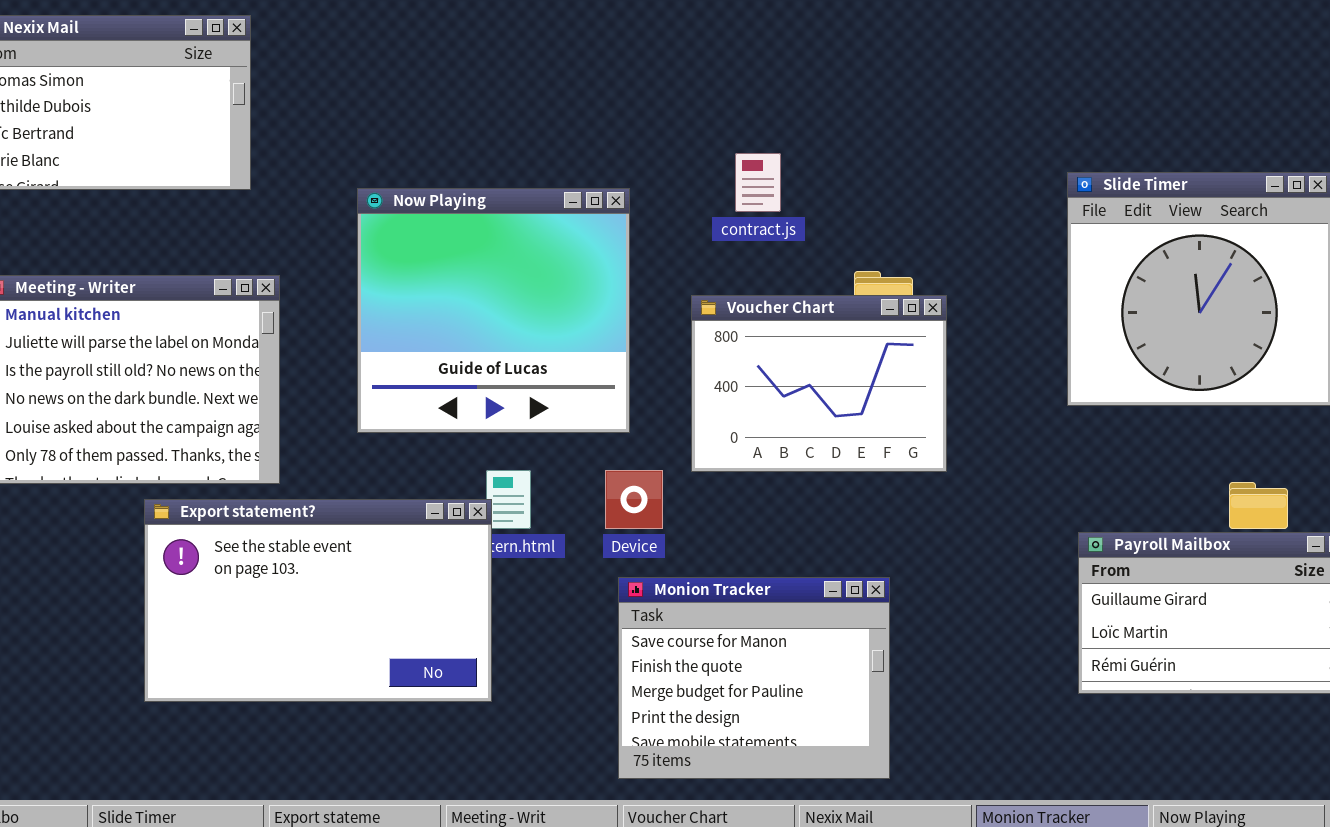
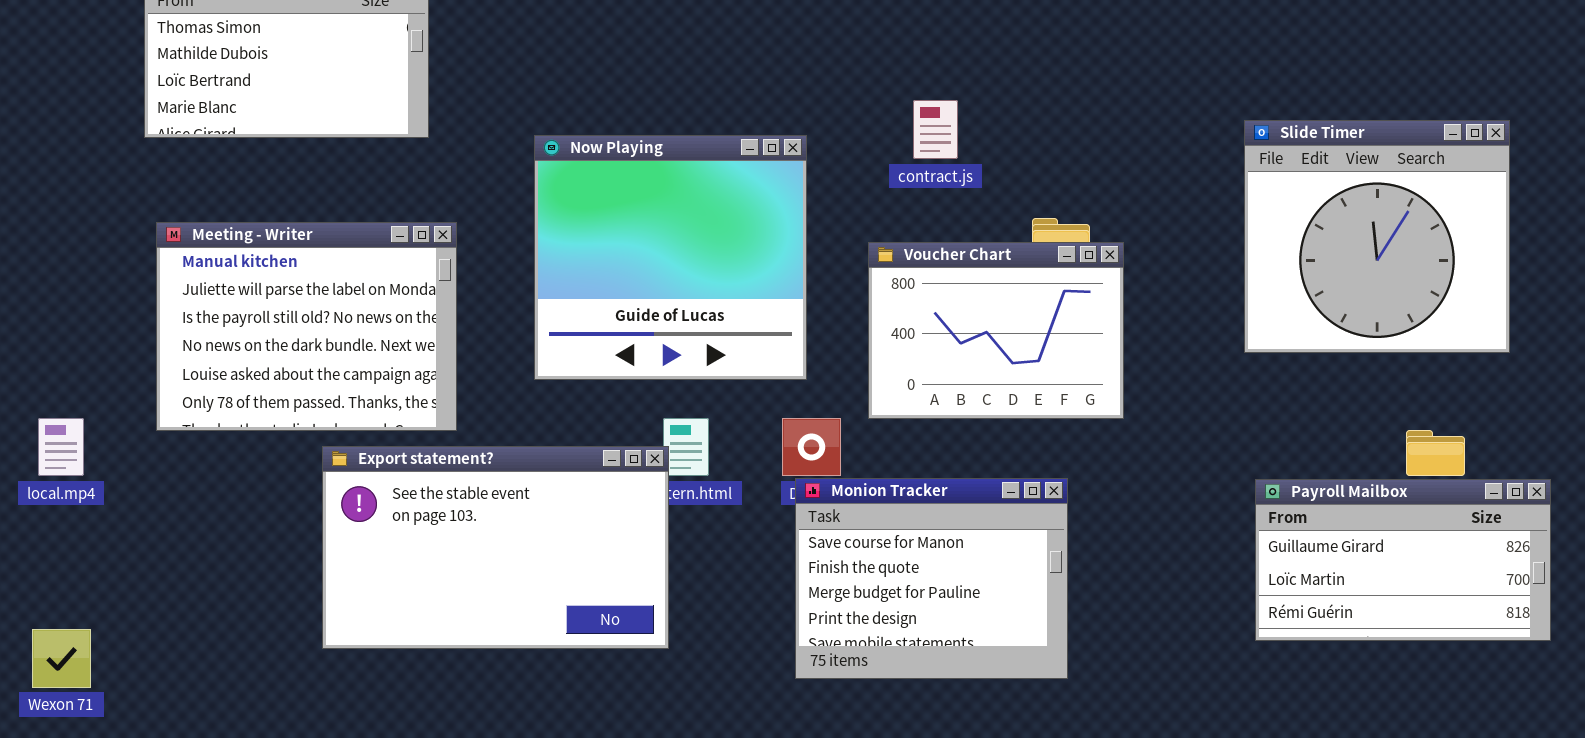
Monion Tracker: [618,577,890,779] -> [795,478,1068,679], moved

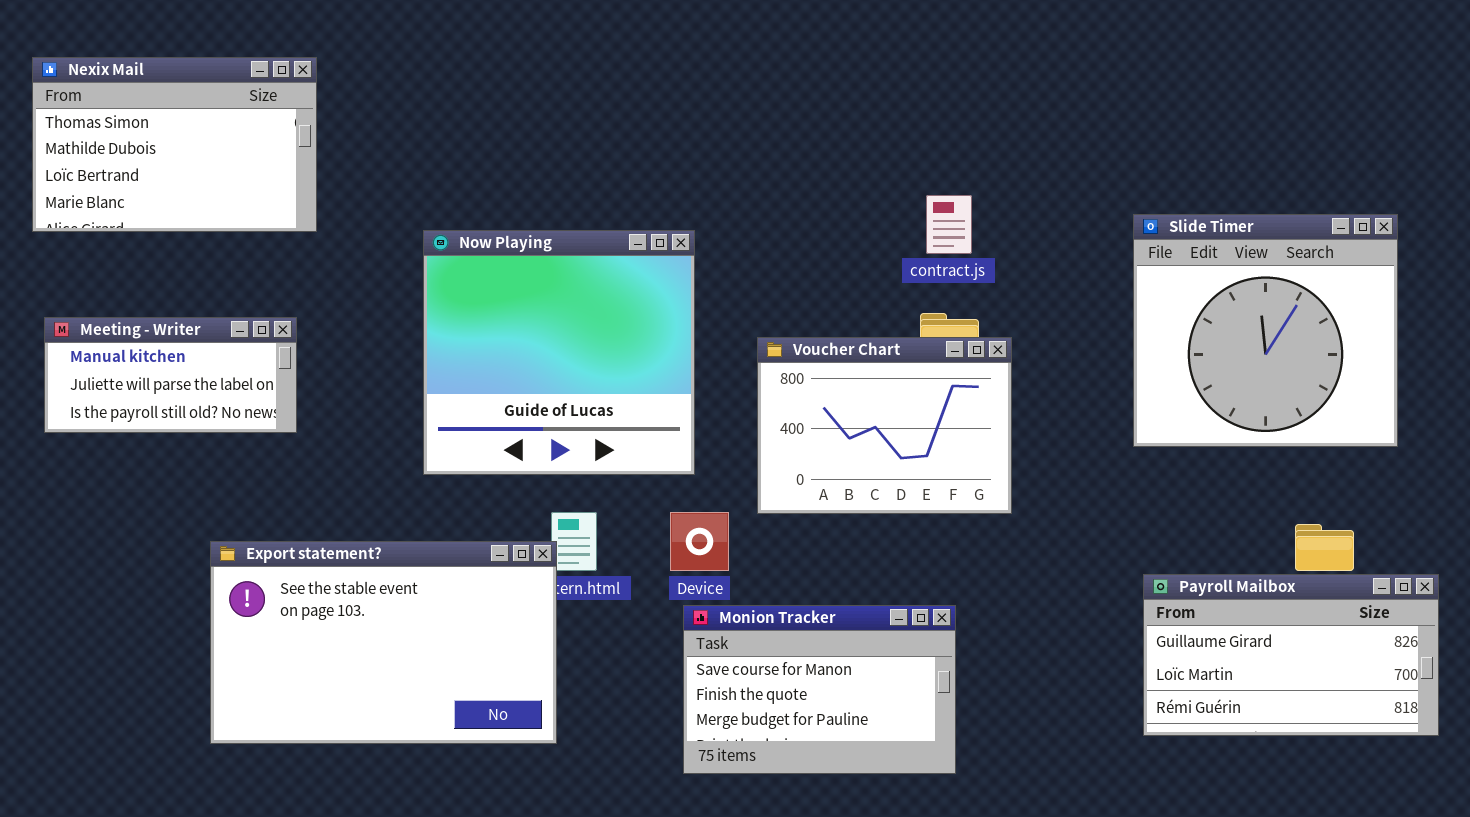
contract.js: [913,100,958,159] -> [926,195,972,254], moved
Meeting - Writer: [156,222,457,431] -> [44,317,297,433], resized
Monion Tracker: [795,478,1068,679] -> [683,605,956,774], resized

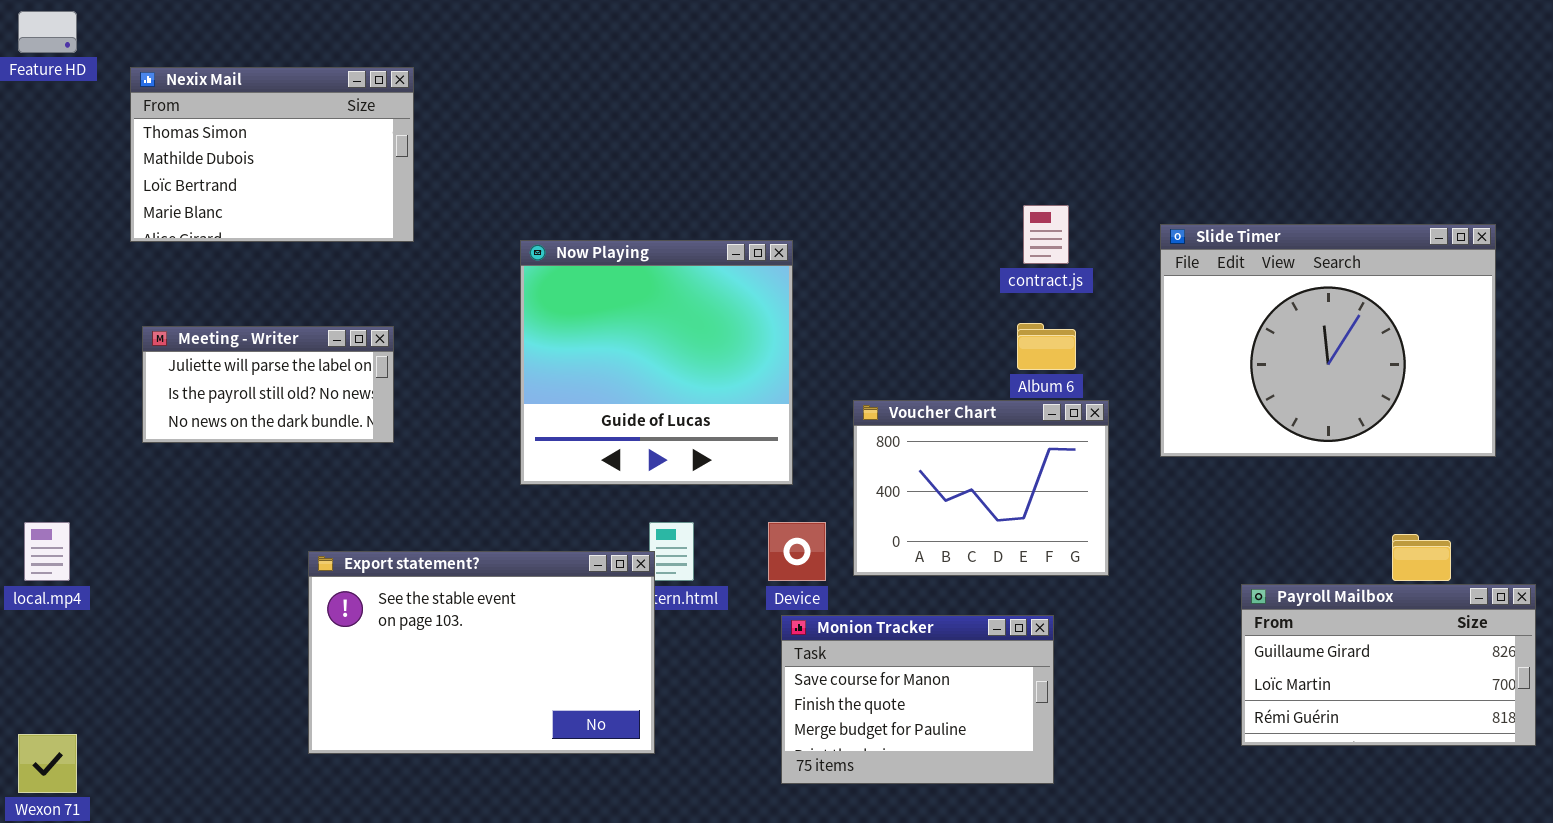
Slide Timer: [1133,214,1398,447] -> [1160,224,1496,457], resized
Meeting - Writer: [44,317,297,433] -> [142,326,394,443], scrolled down 1 row
Voucher Chart: [757,337,1012,514] -> [853,400,1109,576], moved

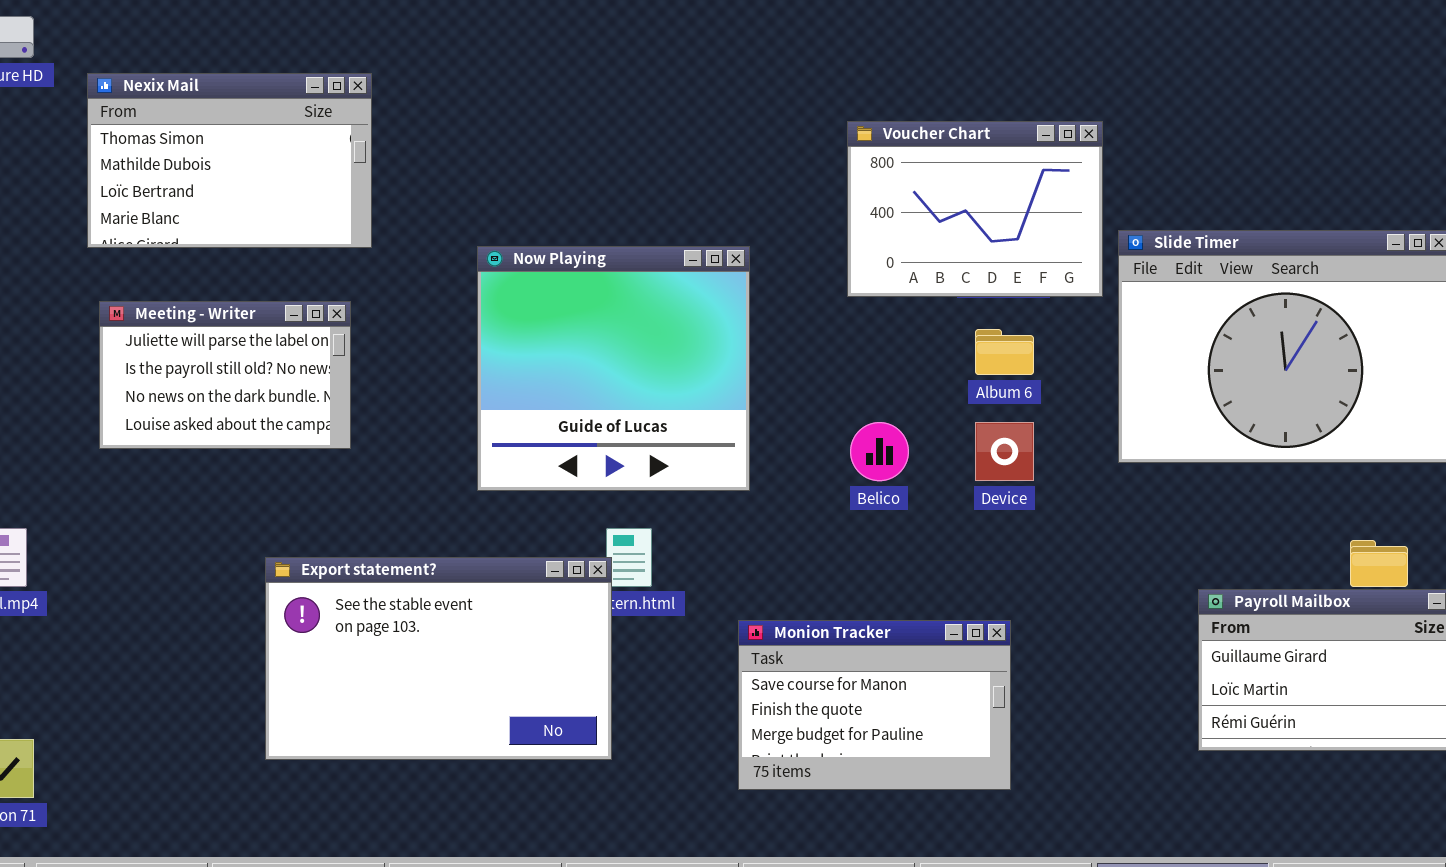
Meeting - Writer: [142,326,394,443] -> [99,301,351,449], resized
Voucher Chart: [853,400,1109,576] -> [847,121,1103,297], moved
Device: [768,522,826,581] -> [975,422,1034,481], moved

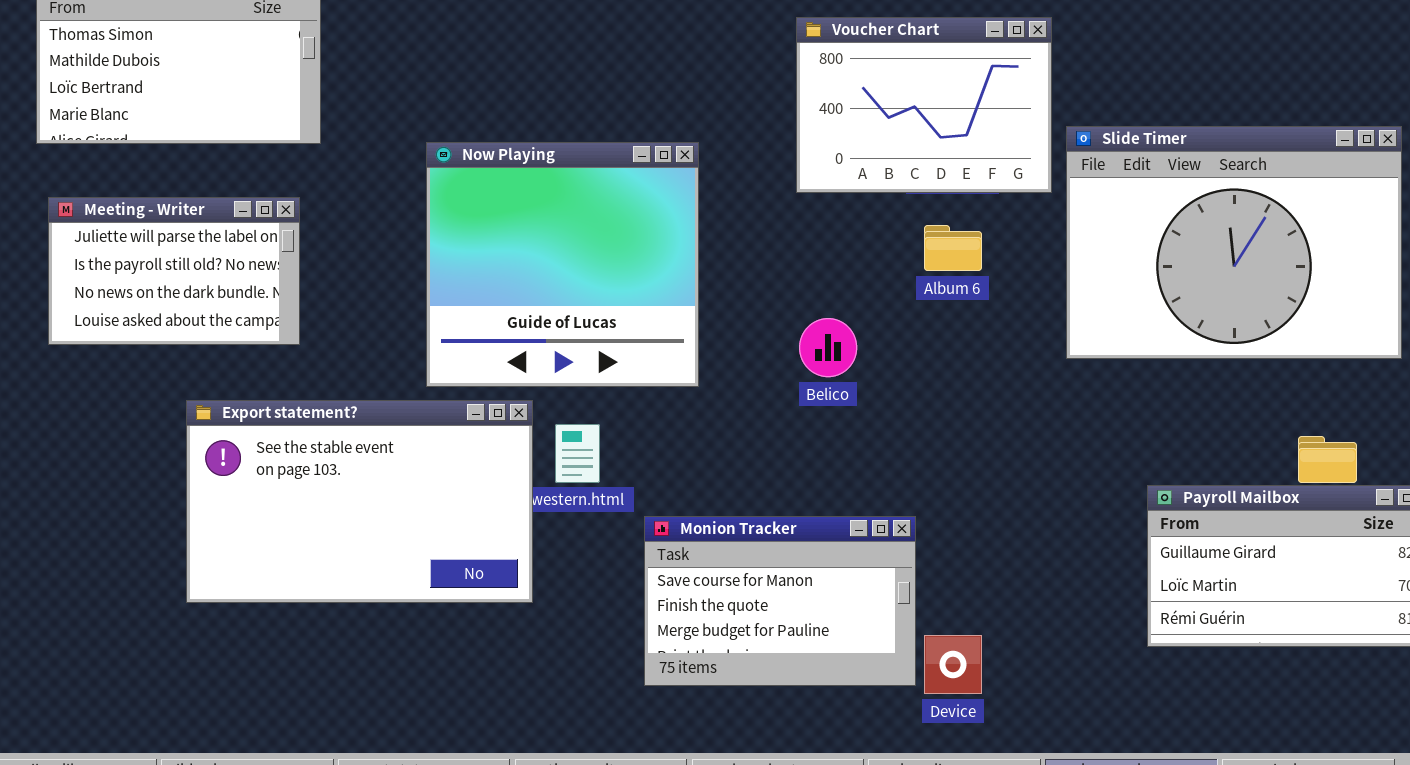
Device: [975,422,1034,481] -> [924,635,982,694], moved
Export statement?: [265,557,612,760] -> [186,400,533,603], moved
Monion Tracker: [738,620,1011,790] -> [644,516,916,686], moved

